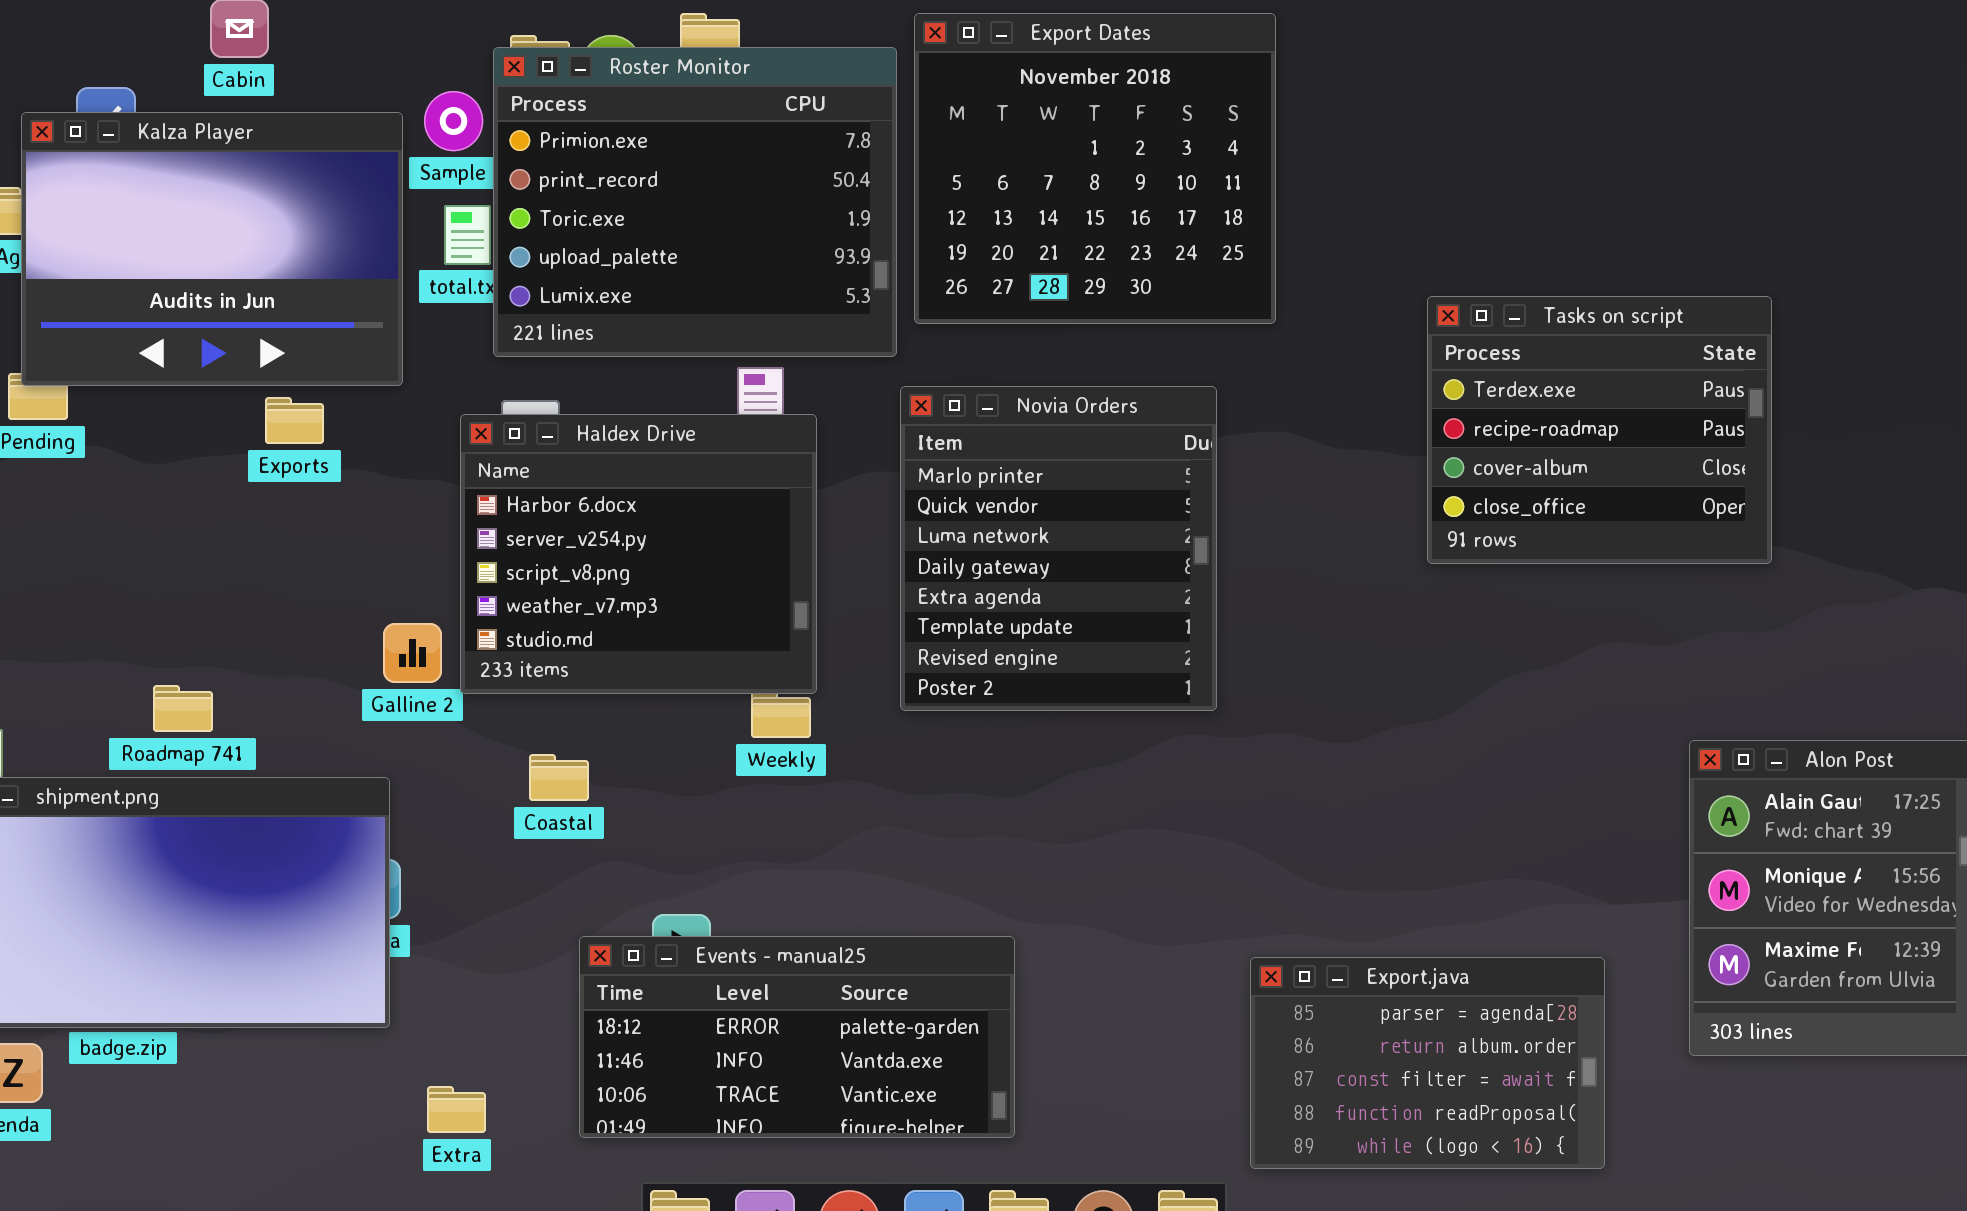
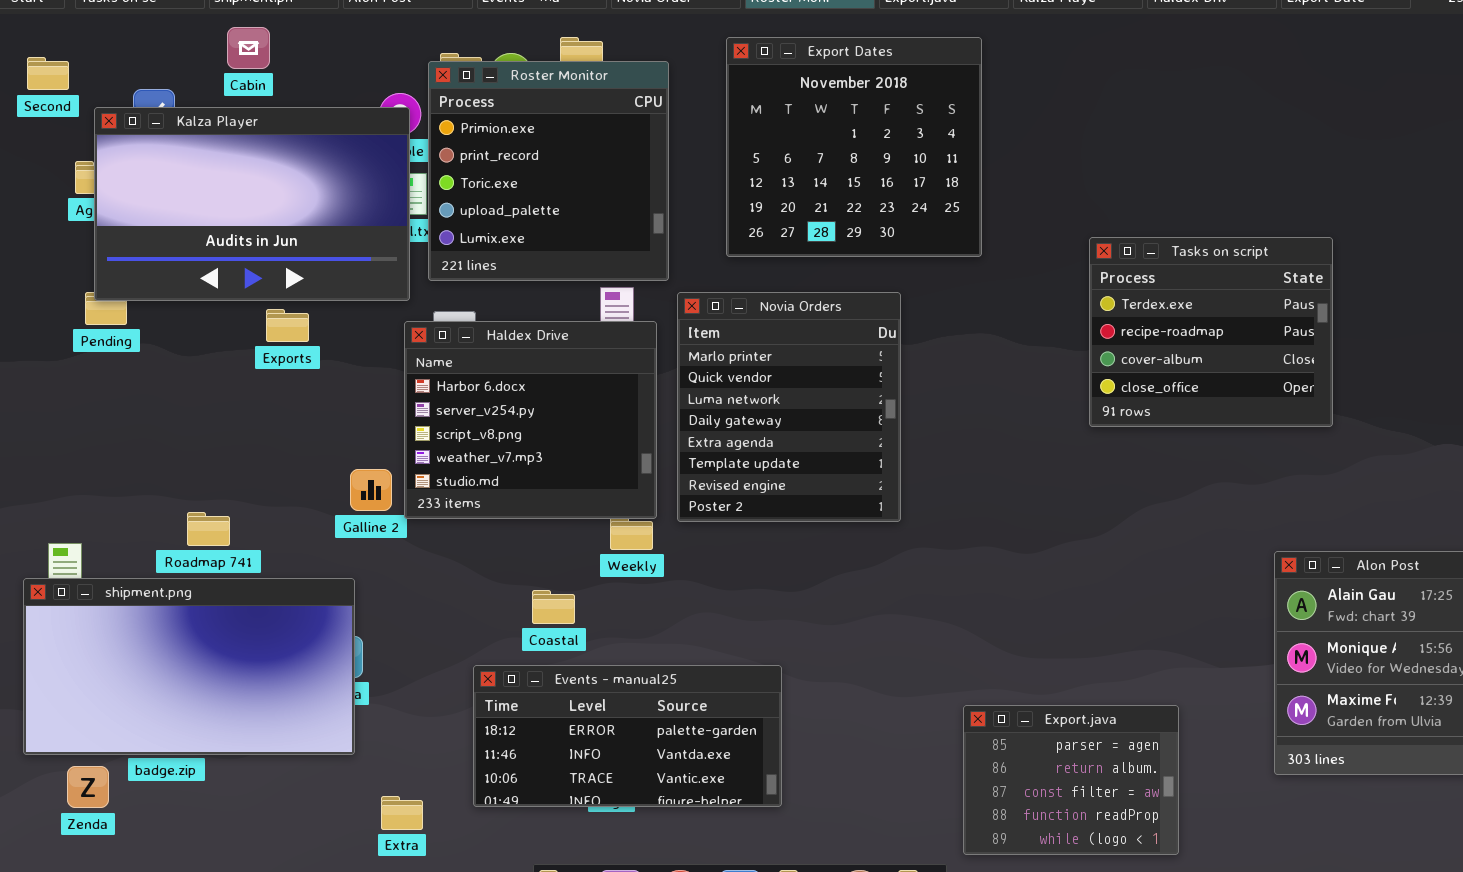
Roster Monitor: [493,47,897,357] -> [428,61,669,281], resized
Kalza Player: [21,112,403,386] -> [94,107,410,301], resized
Novia Orders: [900,386,1217,711] -> [677,292,901,522], moved
Coastal: [529,754,589,801] -> [532,590,575,624], moved
Events - manual25: [579,936,1015,1138] -> [473,665,782,807], moved
Export.java: [1250,957,1605,1169] -> [963,705,1179,855], resized

